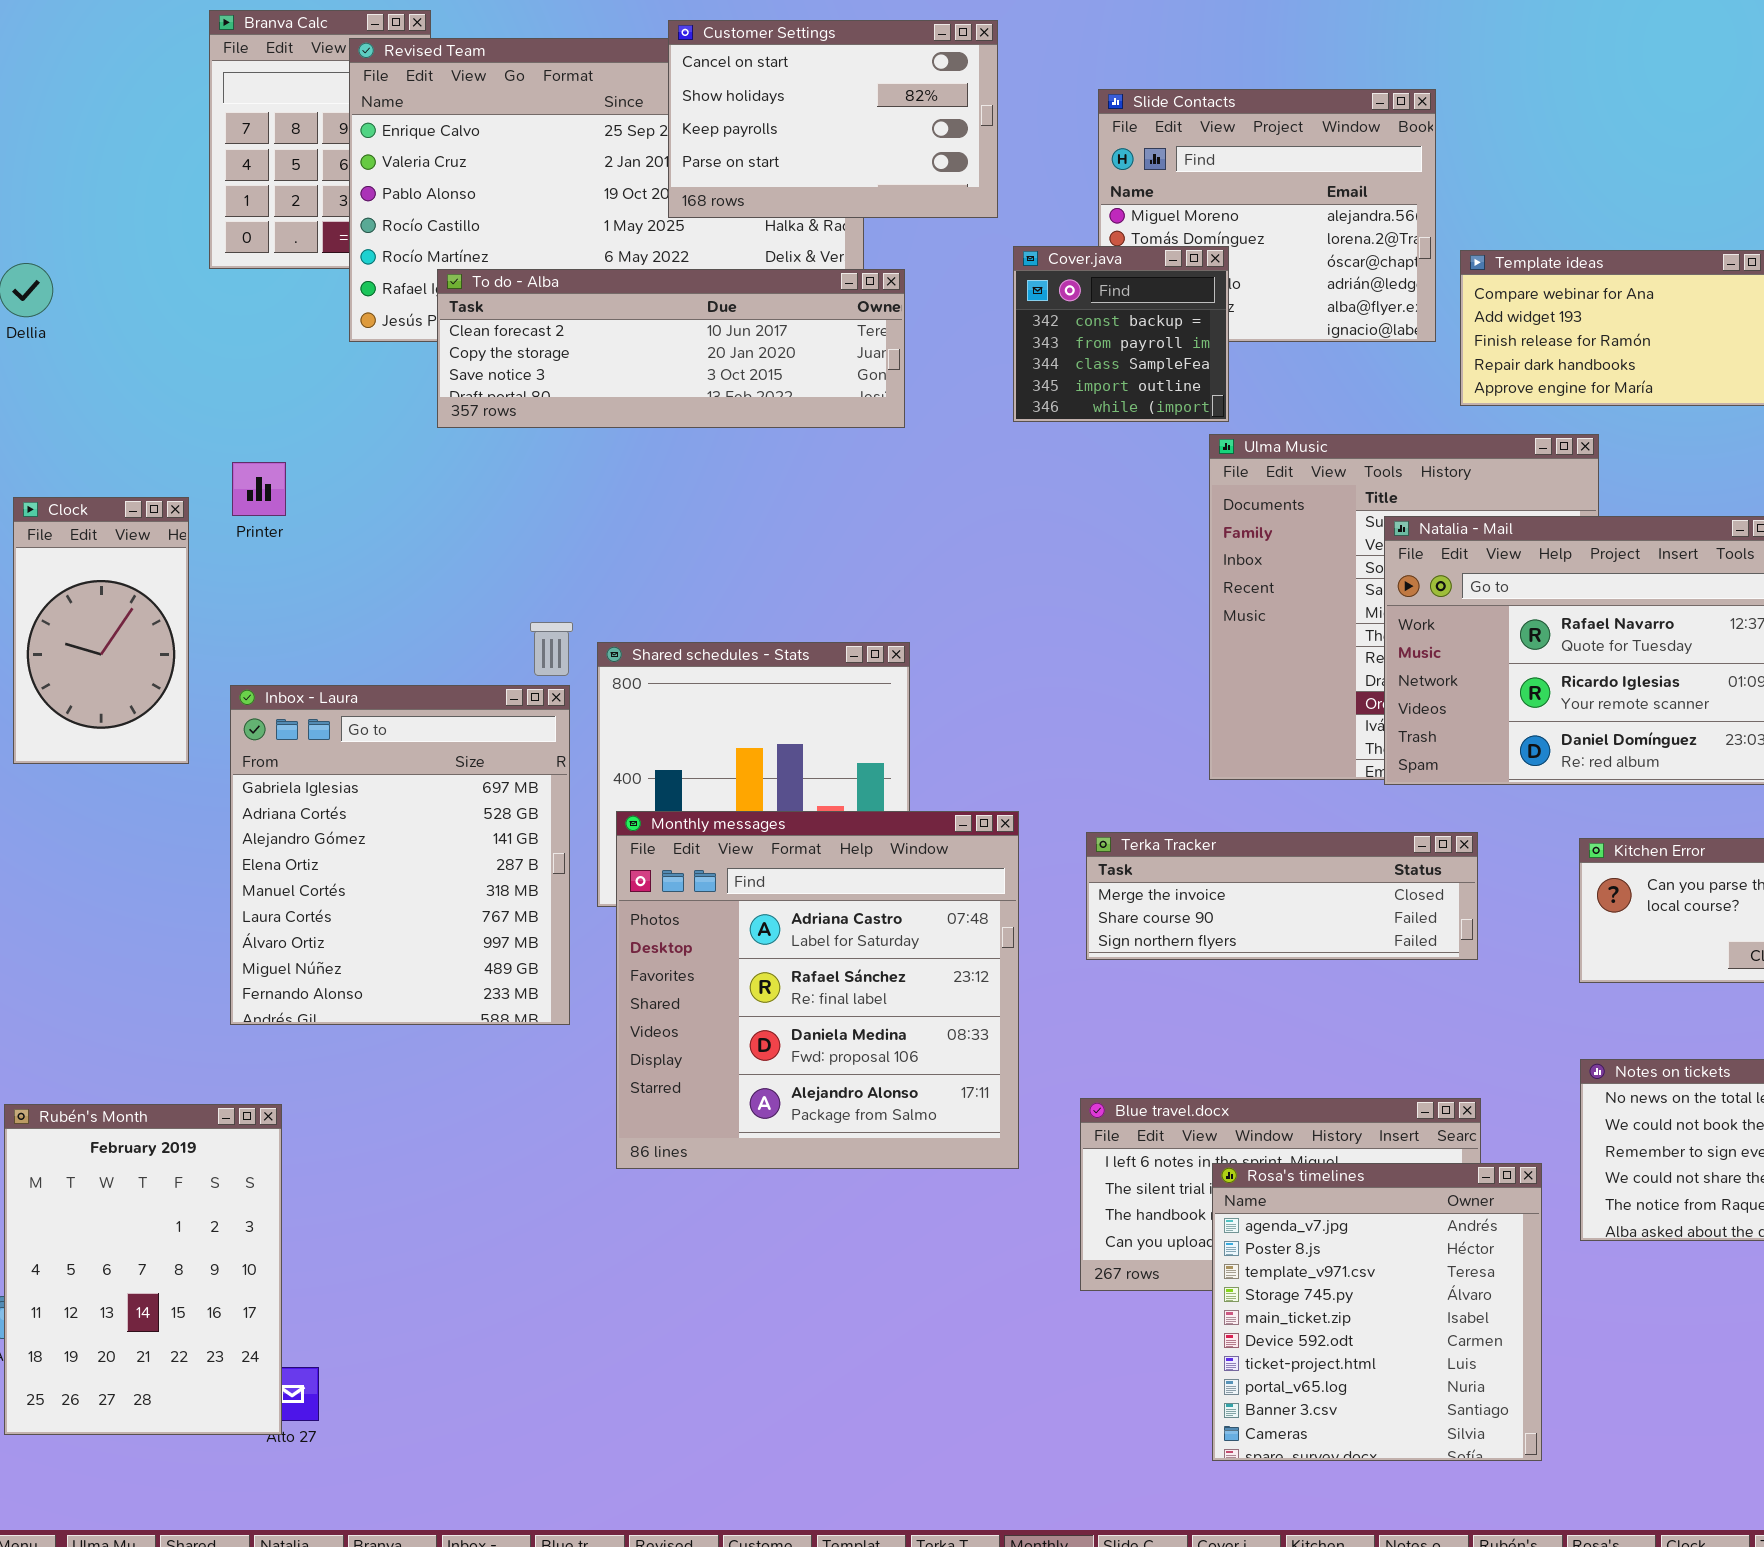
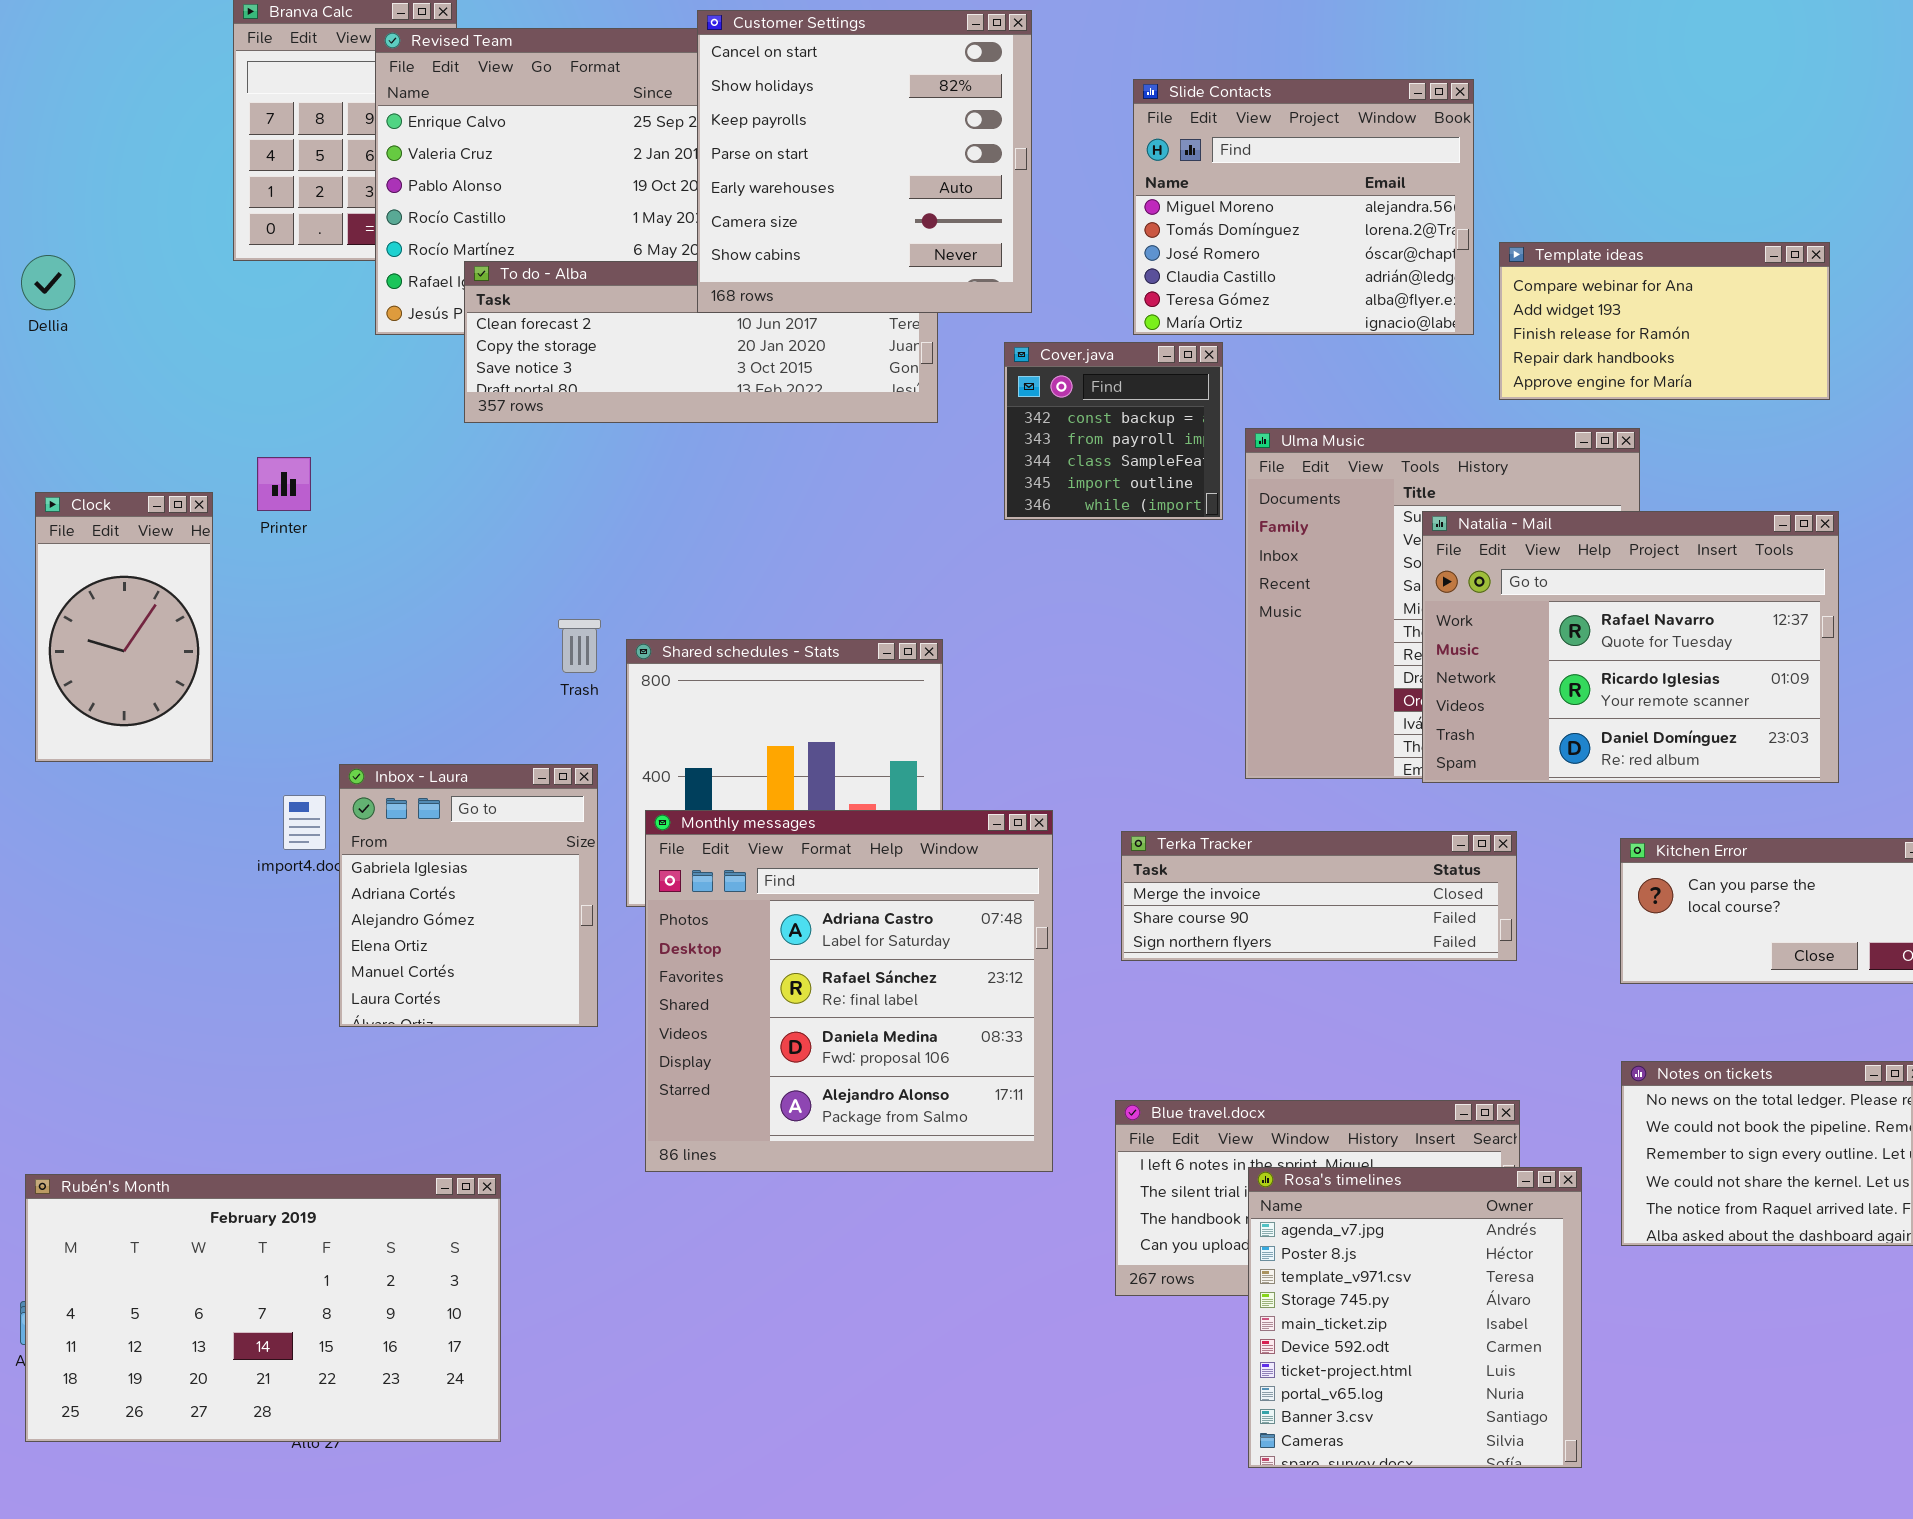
Customer Settings: [668,20,998,218] -> [697,10,1032,313], resized
Cover.java: [1013,246,1229,422] -> [1004,342,1223,520], moved
Inbox - Laura: [230,685,570,1025] -> [339,764,598,1027], resized
Rubén's Month: [4,1104,282,1435] -> [25,1174,501,1442], resized

